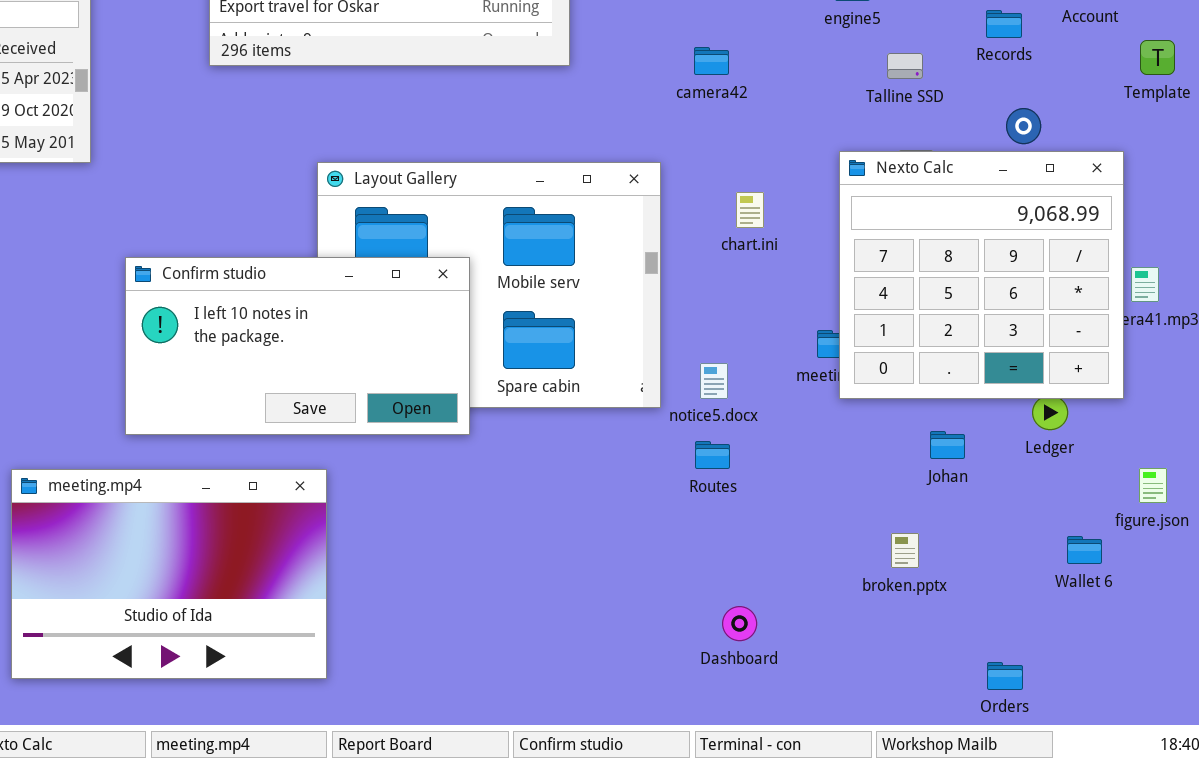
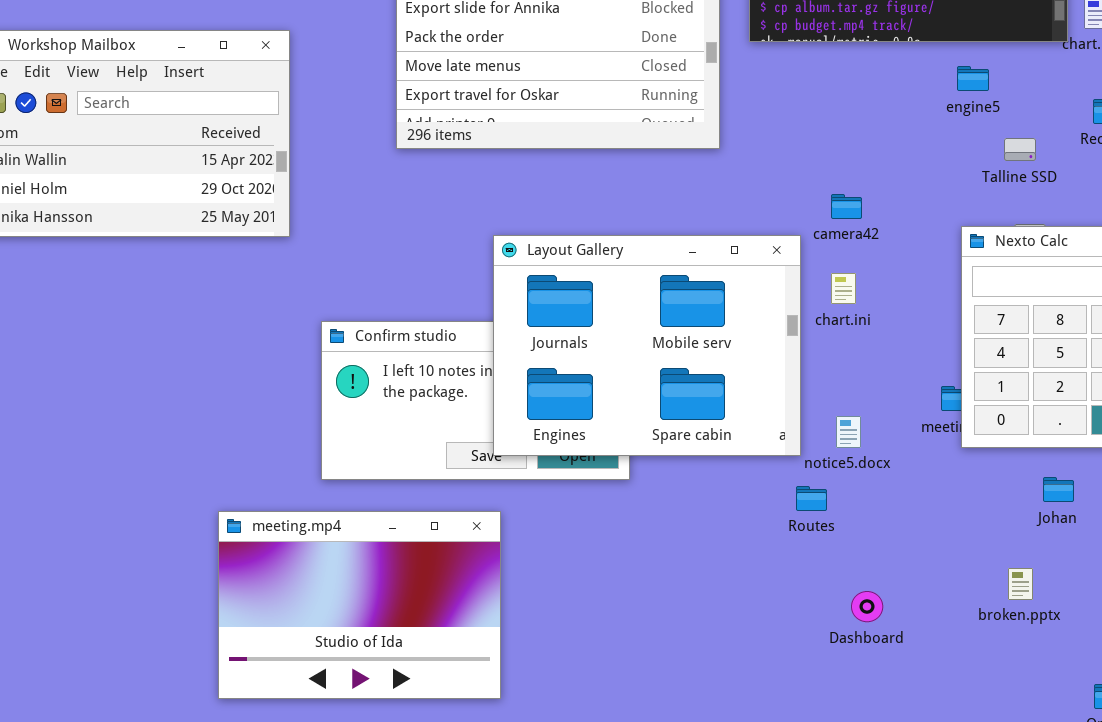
camera42: [694,47,729,75] -> [831,194,862,219], moved
Layout Gallery: [317,162,661,408] -> [493,235,801,456], raised
chart.ini: [736,192,764,228] -> [831,273,856,304], moved
Routes: [695,441,730,469] -> [796,486,827,511], moved
Dashboard: [722,606,757,641] -> [851,591,883,622], moved

